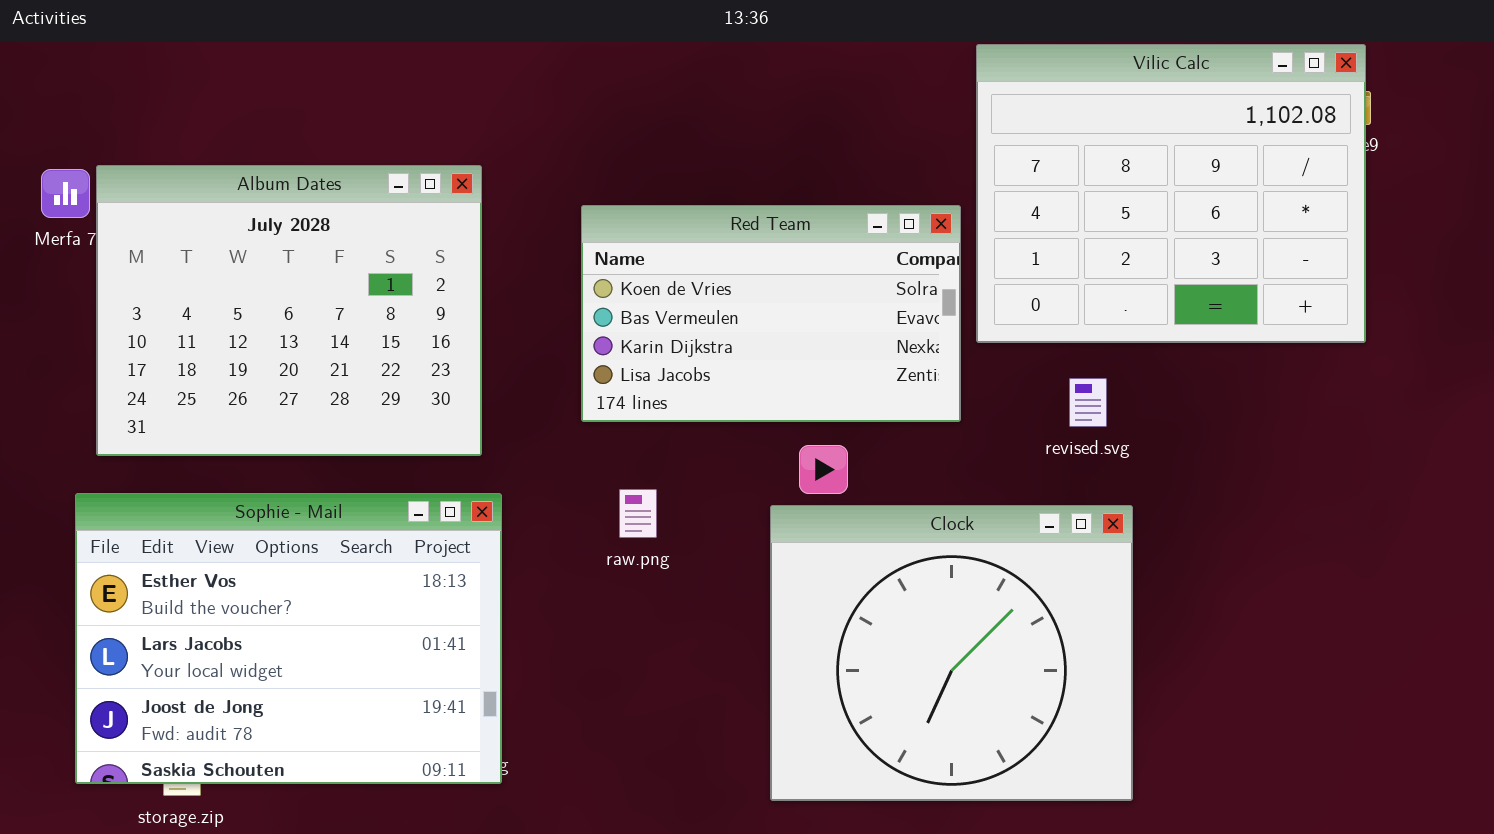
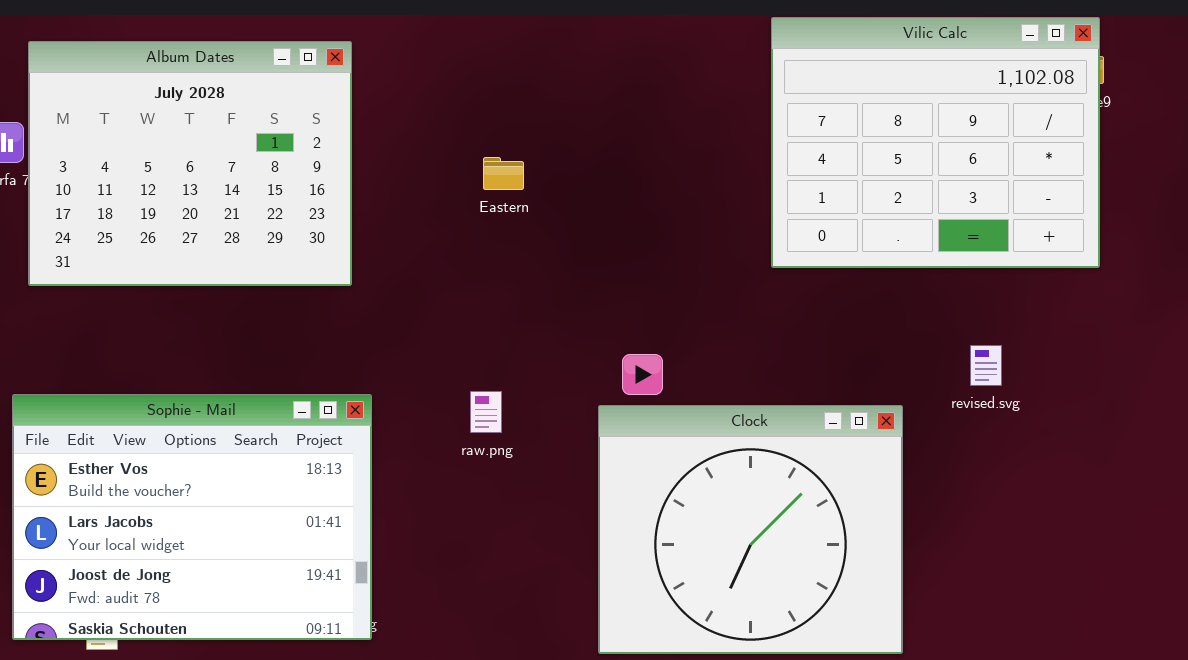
Album Dates: [96,165,482,456] -> [28,41,352,286], moved
Red Team: [581,205,961,422] -> none, closed
revised.svg: [1069,378,1107,427] -> [970,345,1002,386], moved

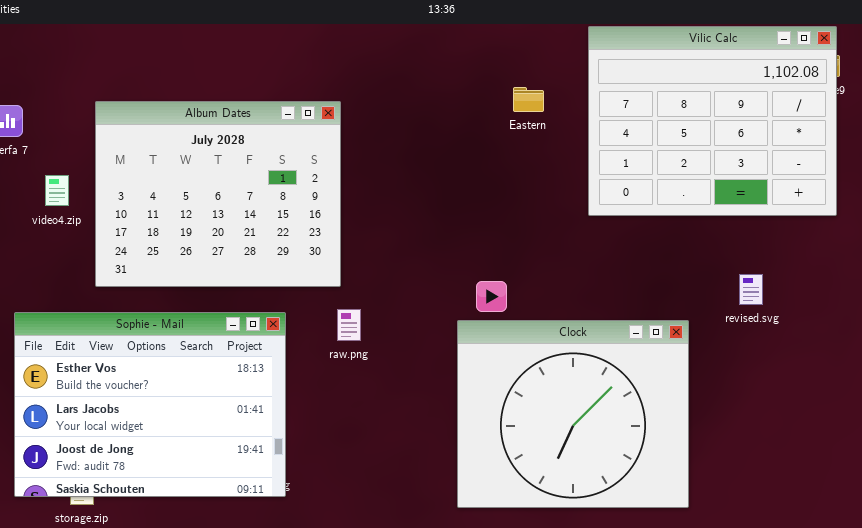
Album Dates: [28,41,352,286] -> [95,101,341,287], moved
Eastern: [483,157,524,190] -> [513,87,544,112], moved
raw.png: [470,391,502,433] -> [337,309,361,341], moved

